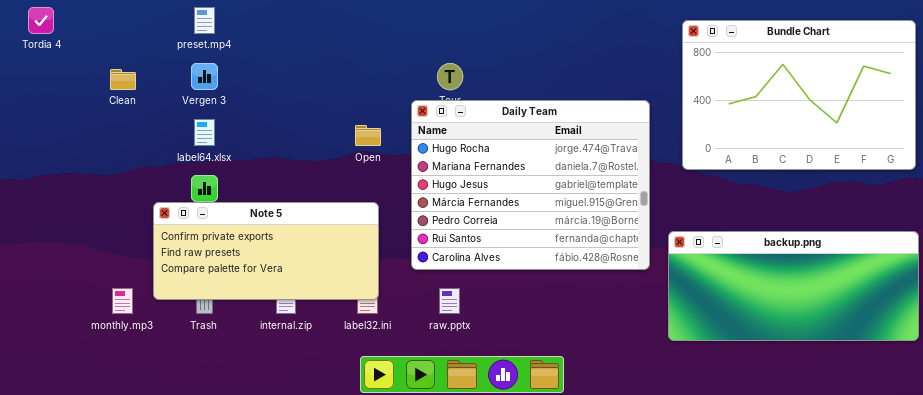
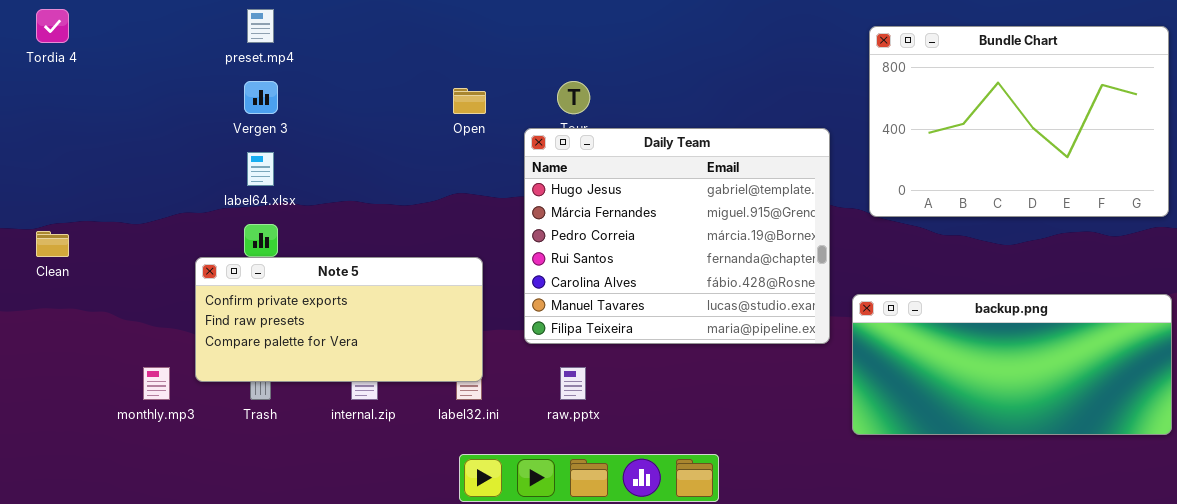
Clean: [110,69,136,90] -> [36,231,69,257], moved
Daily Team: [411,100,650,270] -> [524,128,830,344], scrolled down 2 rows
Open: [355,125,381,146] -> [453,88,486,114], moved

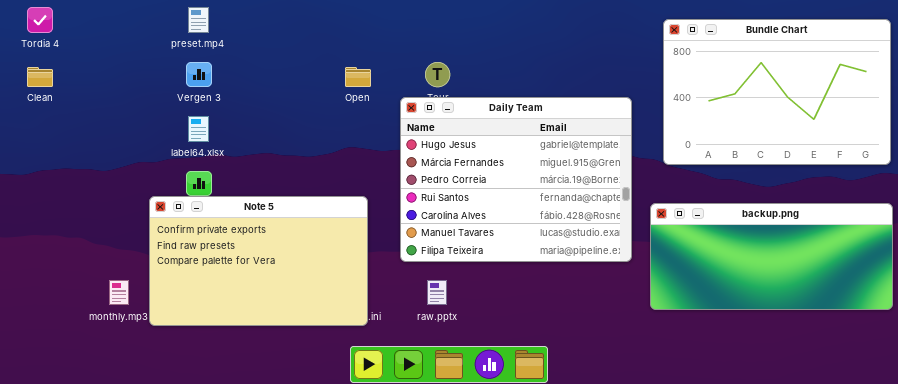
Clean: [36,231,69,257] -> [27,67,53,87], moved
Note 5: [195,257,483,382] -> [149,196,368,326], resized
backup.png: [852,294,1172,435] -> [650,203,893,310], moved

